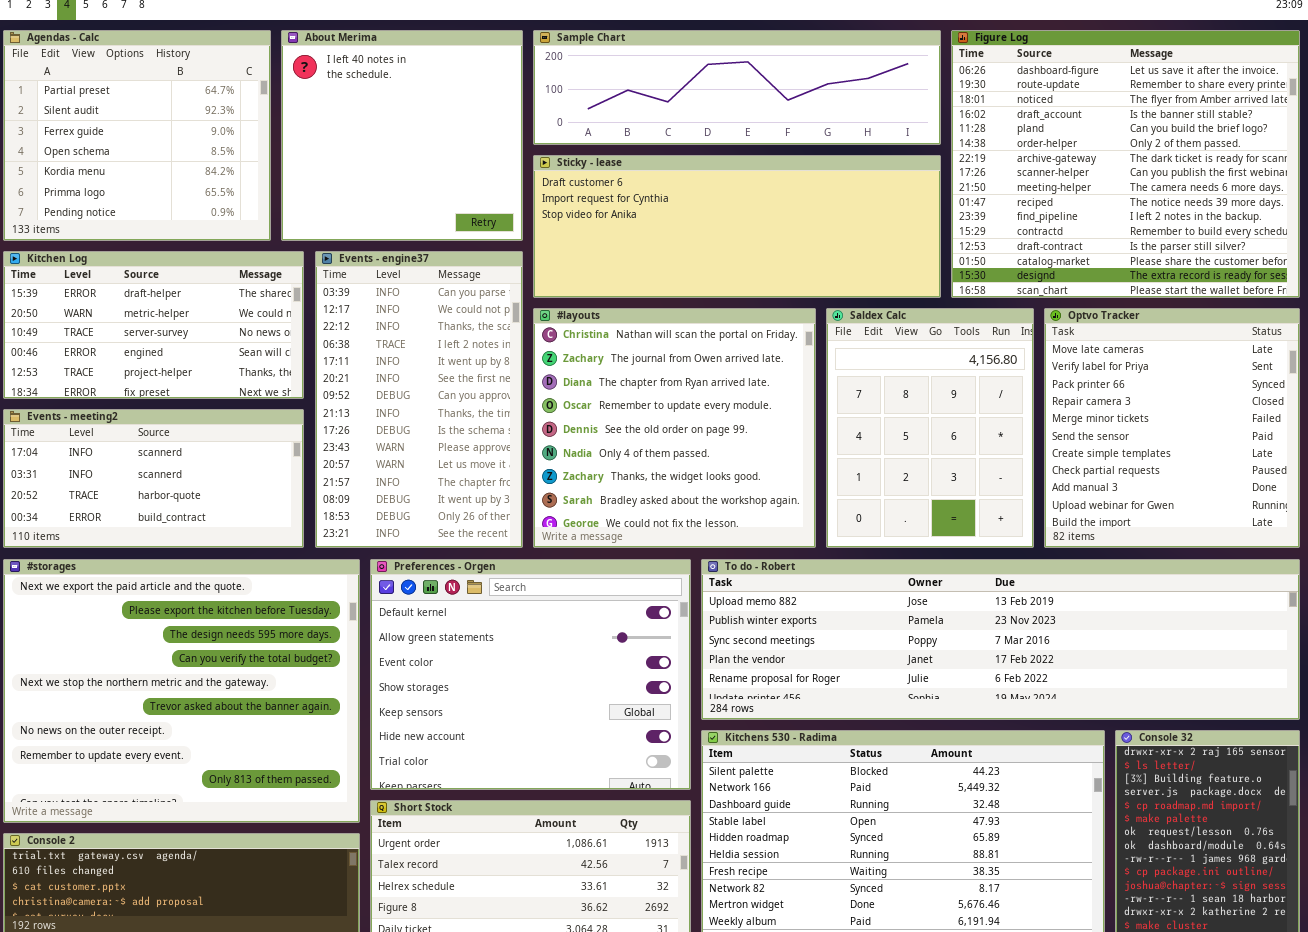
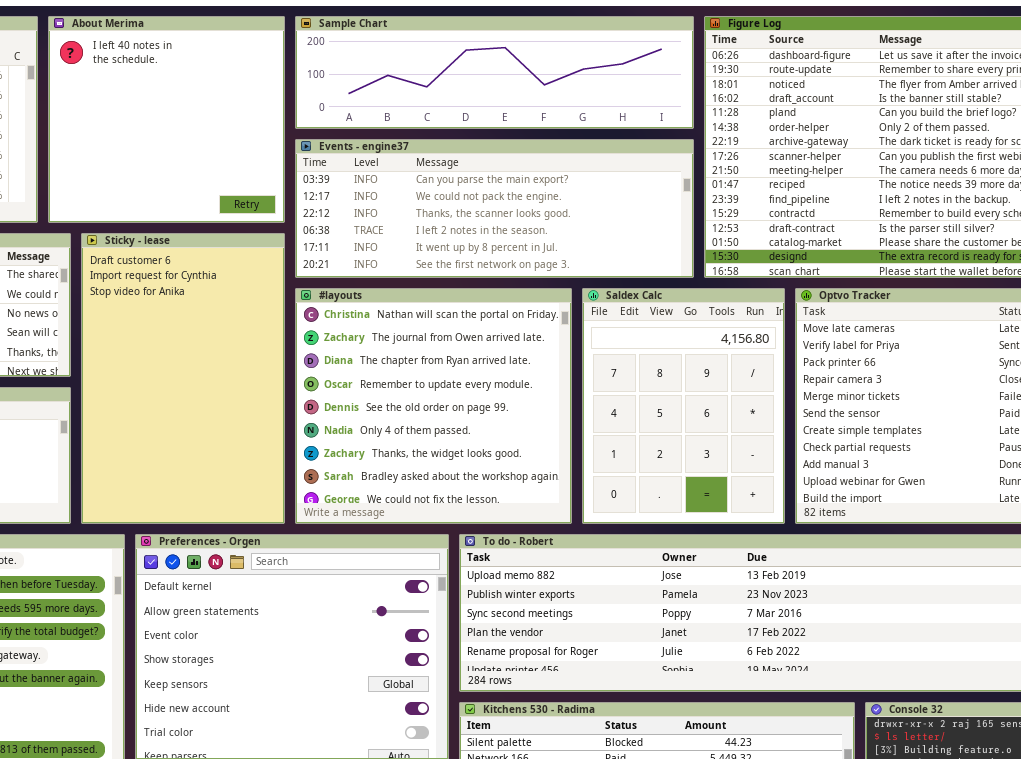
Sticky - lease: [533,155,941,298] -> [81,233,285,524], moved, resized
Events - engine37: [315,251,523,548] -> [295,139,694,278], moved, resized

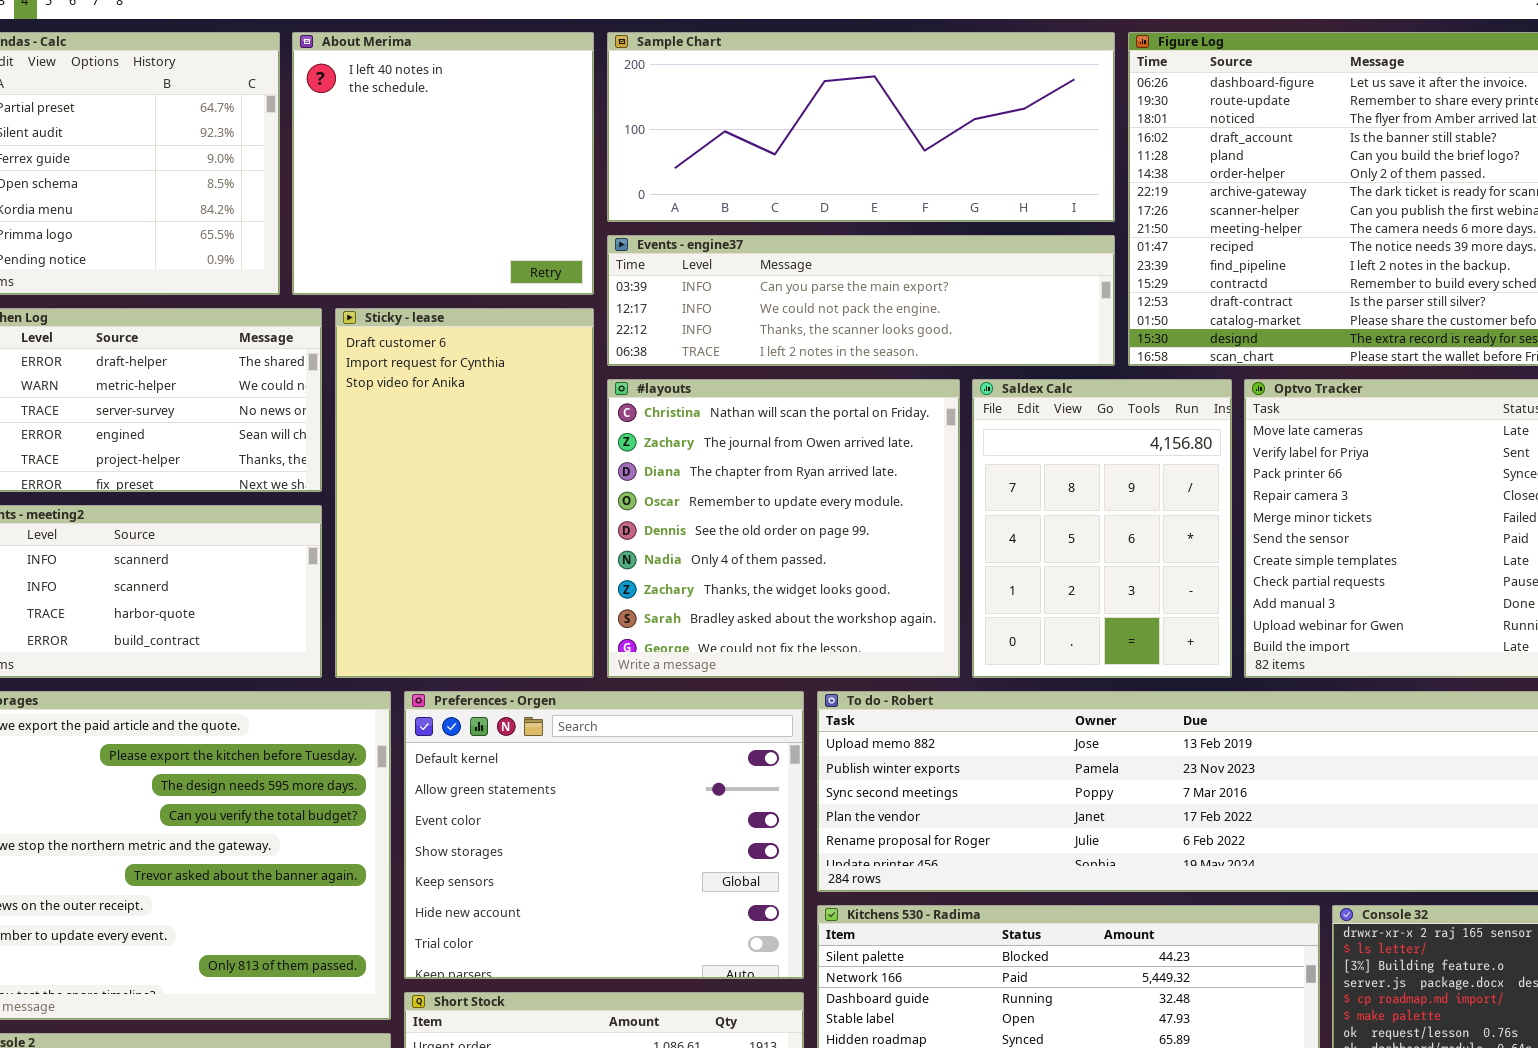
Sample Chart: [295,16,694,129] -> [607,32,1115,222], resized
Events - engine37: [295,139,694,278] -> [607,235,1115,366], resized

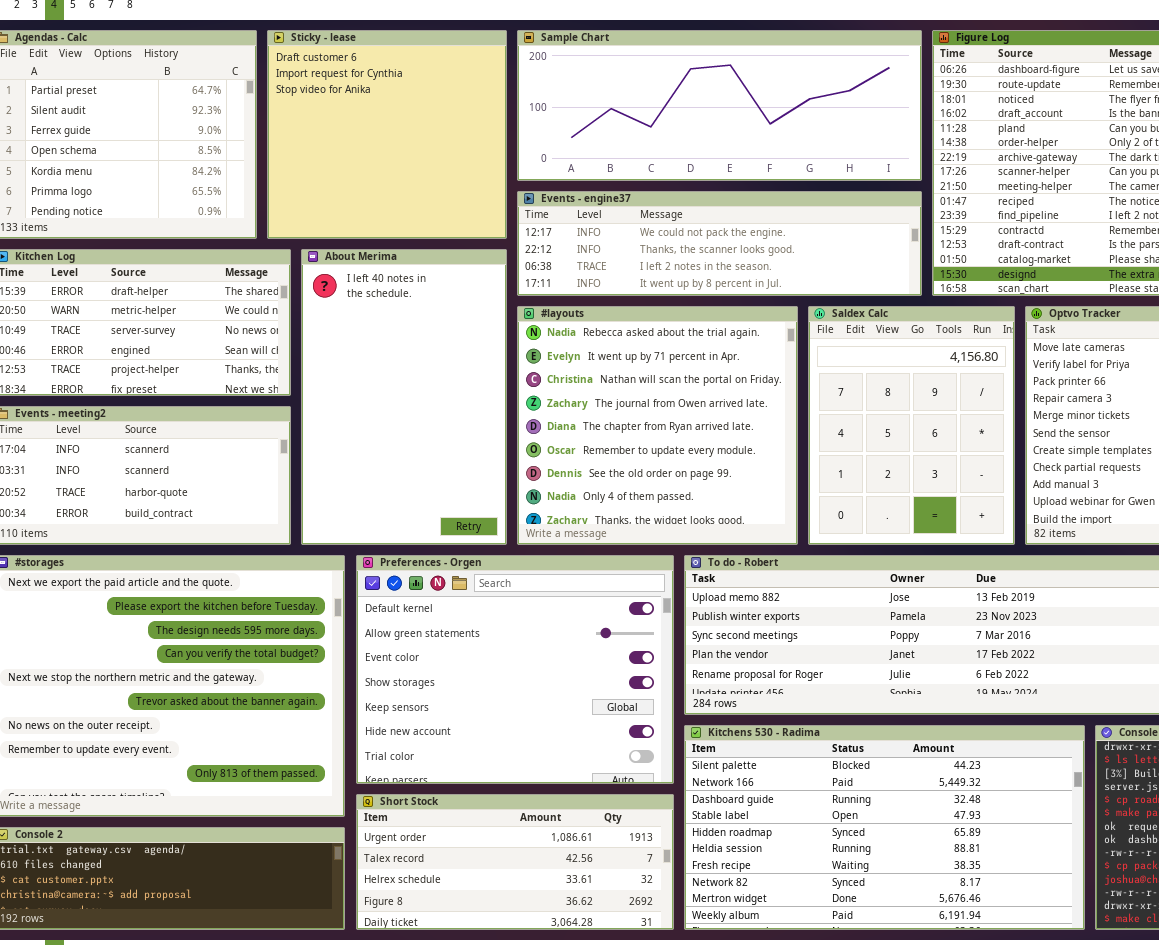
About Merima: [292,32,594,295] -> [301,249,507,545], moved, resized
Events - engine37: [607,235,1115,366] -> [517,191,922,296], scrolled down 1 row
Sticky - lease: [335,308,594,678] -> [267,30,507,239], moved, resized
#layouts: [607,379,960,678] -> [517,306,798,545], scrolled up 2 rows

